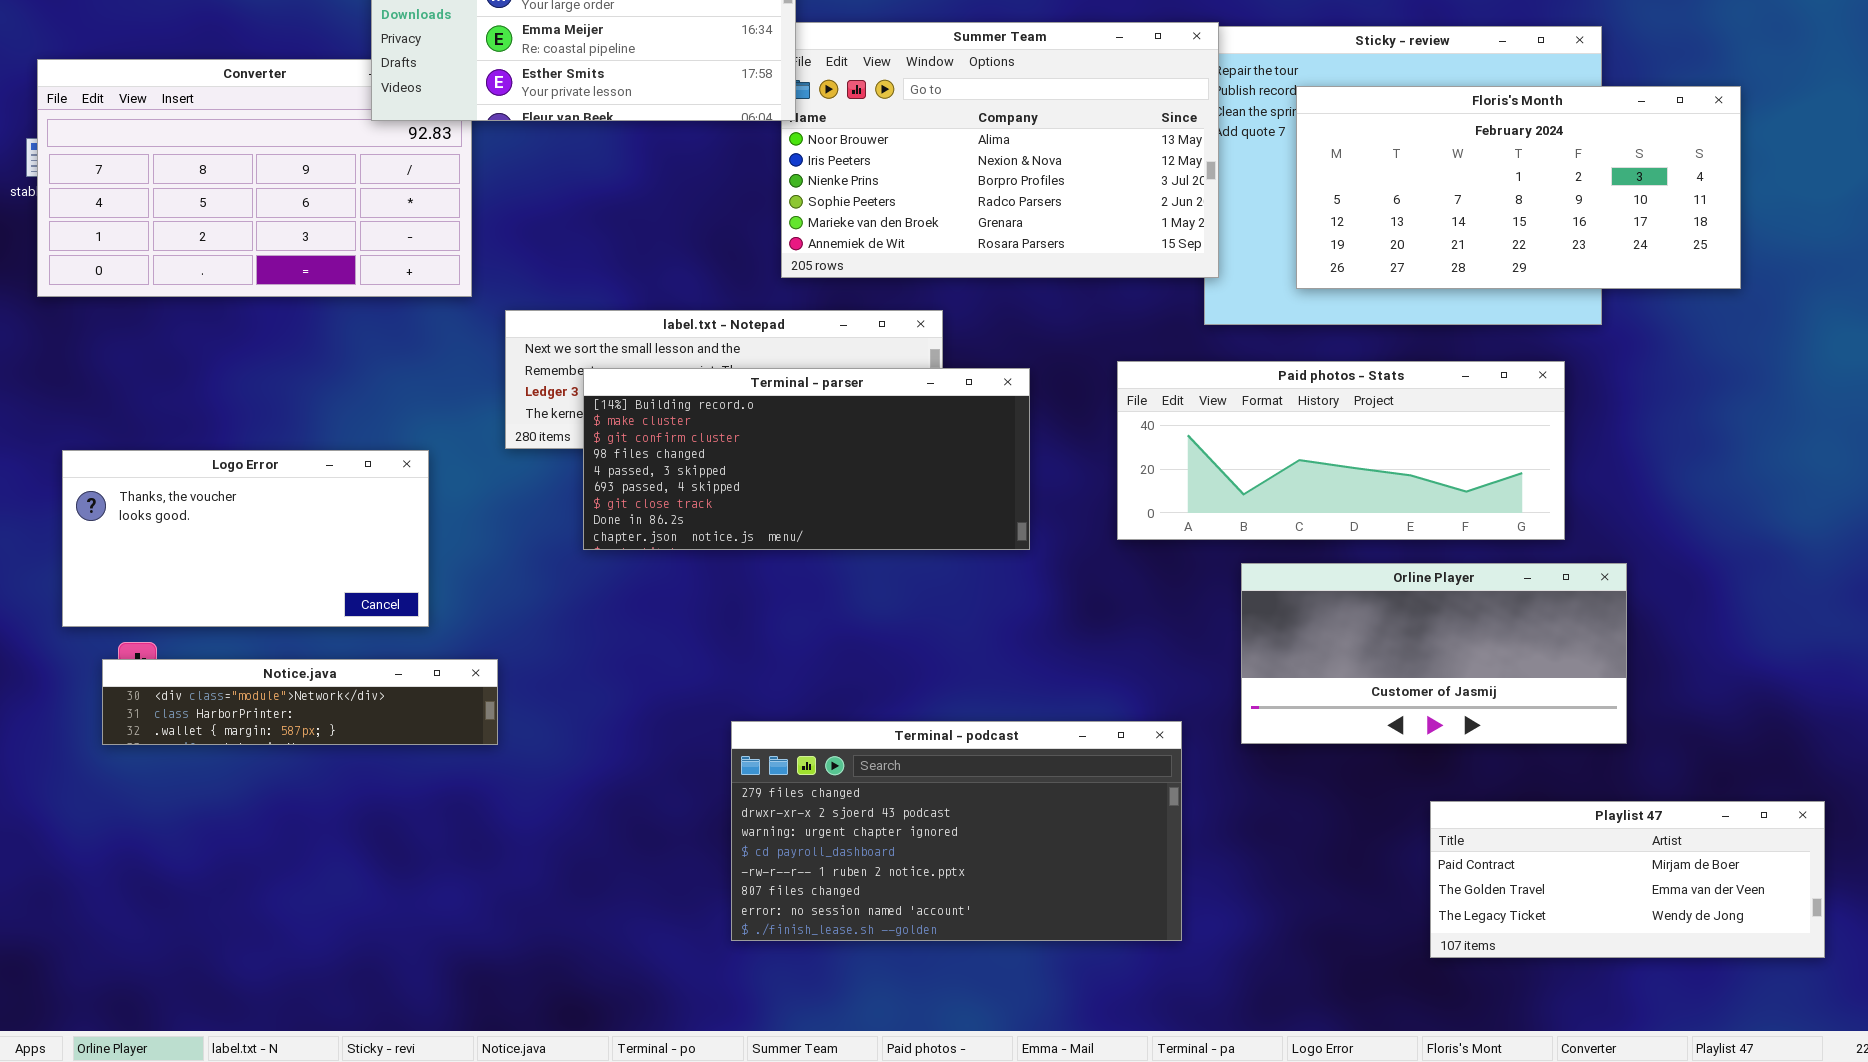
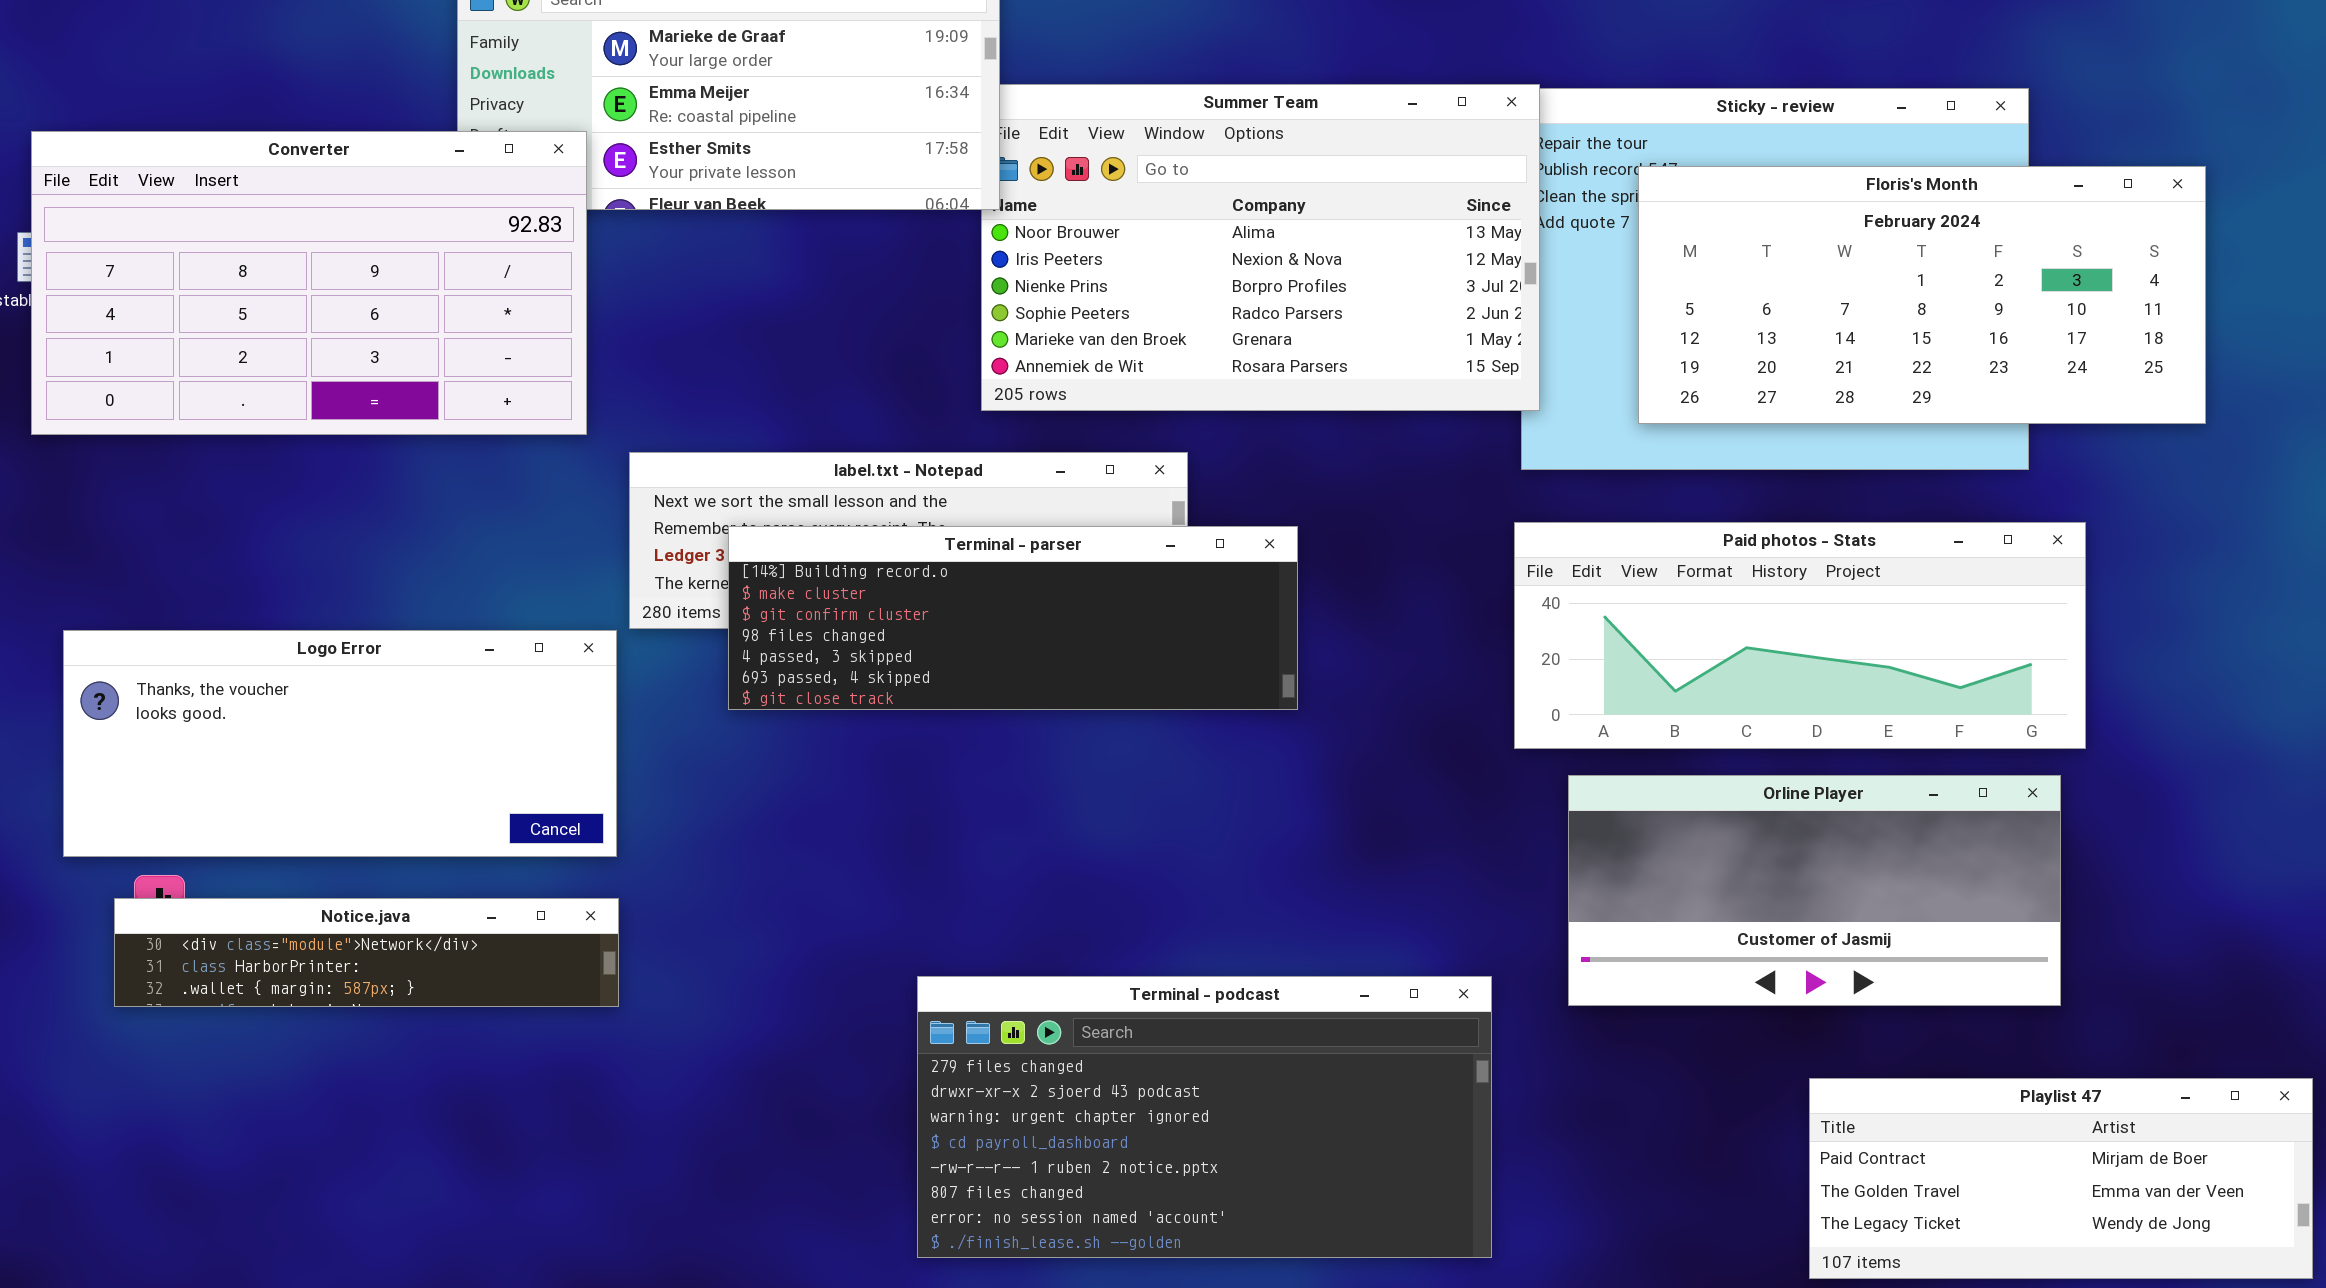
Converter: [37,59,472,297] -> [31,131,587,435], raised
Paid photos - Stats: [1117,361,1565,540] -> [1514,522,2086,749], moved
Terminal - parser: [583,368,1030,550] -> [728,526,1298,710], resized
Logo Error: [62,450,429,627] -> [63,630,617,857], resized

